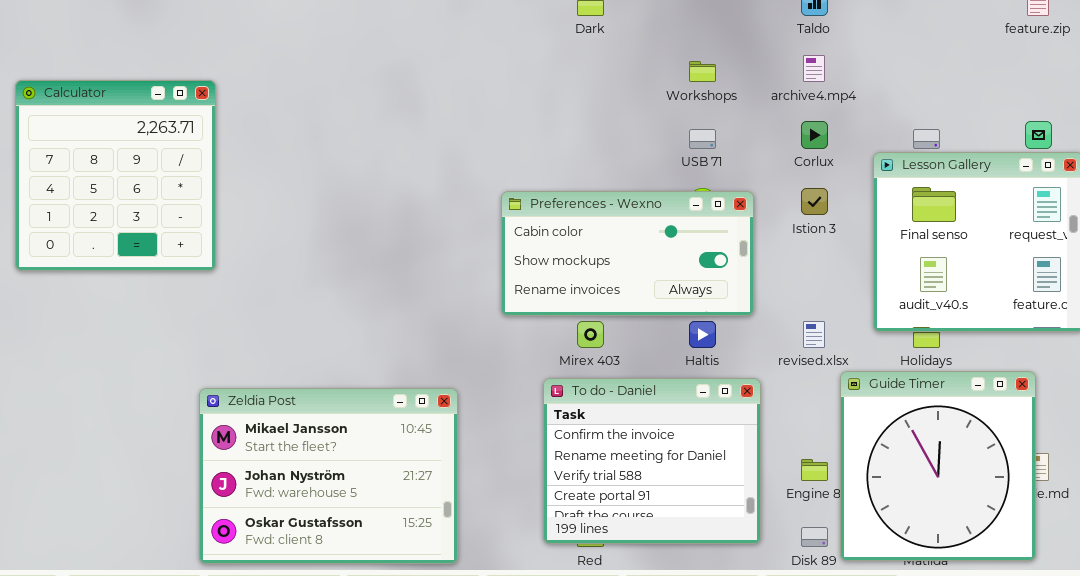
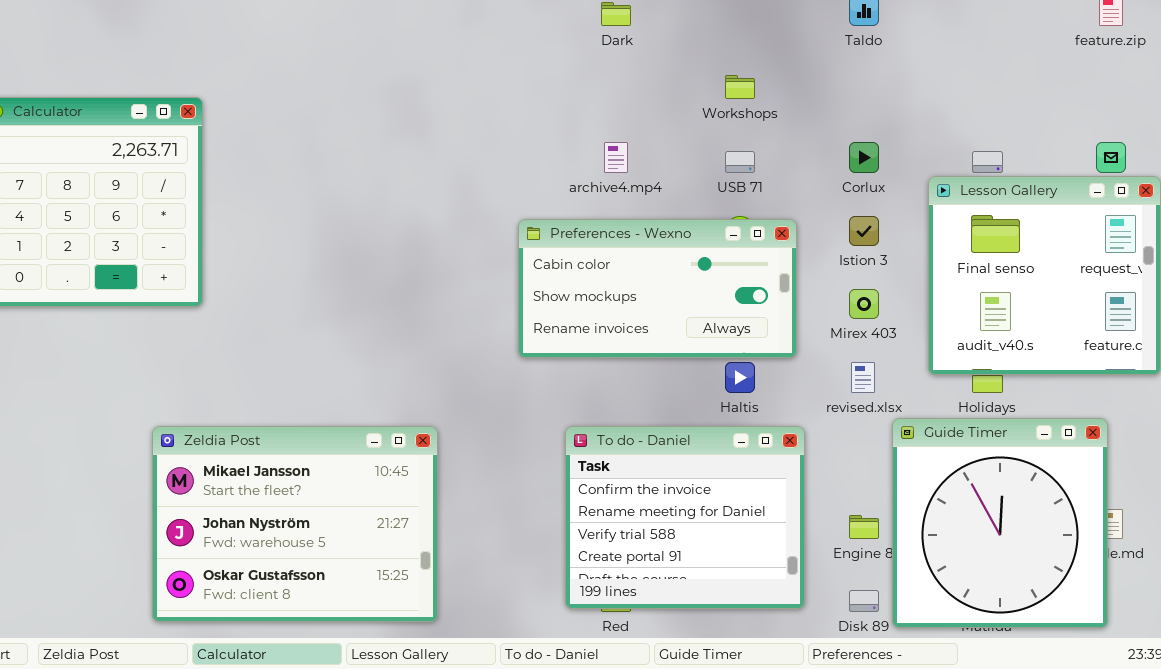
archive4.mp4: [803,55,825,82] -> [604,142,628,173], moved
Mirex 403: [577,321,604,348] -> [849,289,879,319], moved
Zeldia Post: [199,388,458,564] -> [152,426,438,622], moved

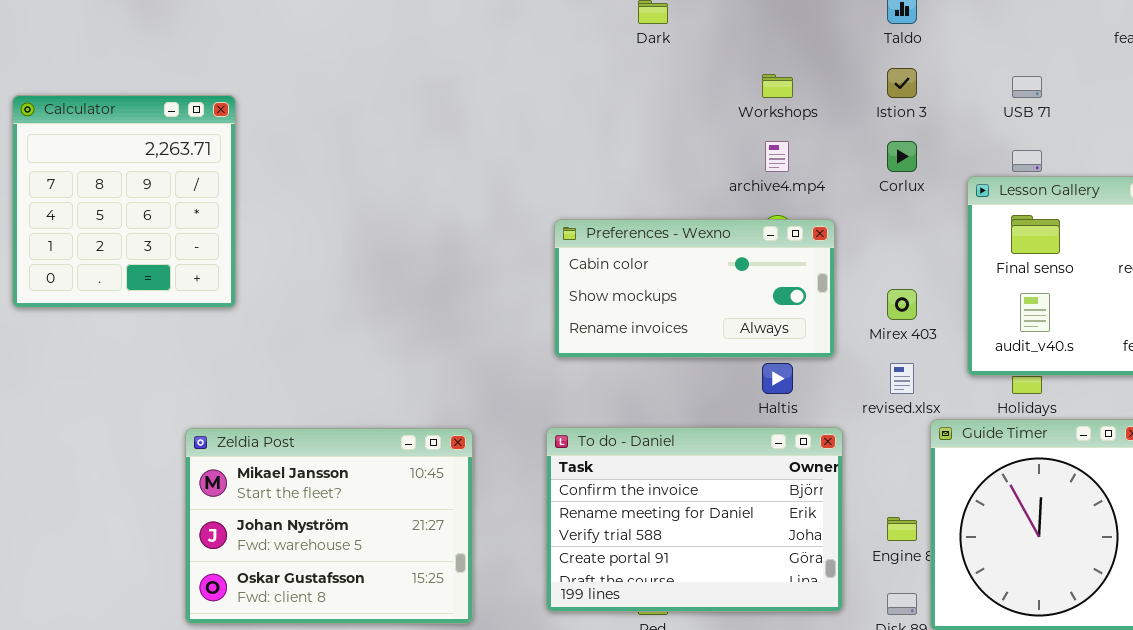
archive4.mp4: [604,142,628,173] -> [765,141,789,172], moved
USB 71: [725,151,755,173] -> [1012,76,1042,98], moved
Istion 3: [849,216,879,246] -> [887,68,917,98], moved
To do - Daniel: [565,426,805,609] -> [546,427,843,612], resized

